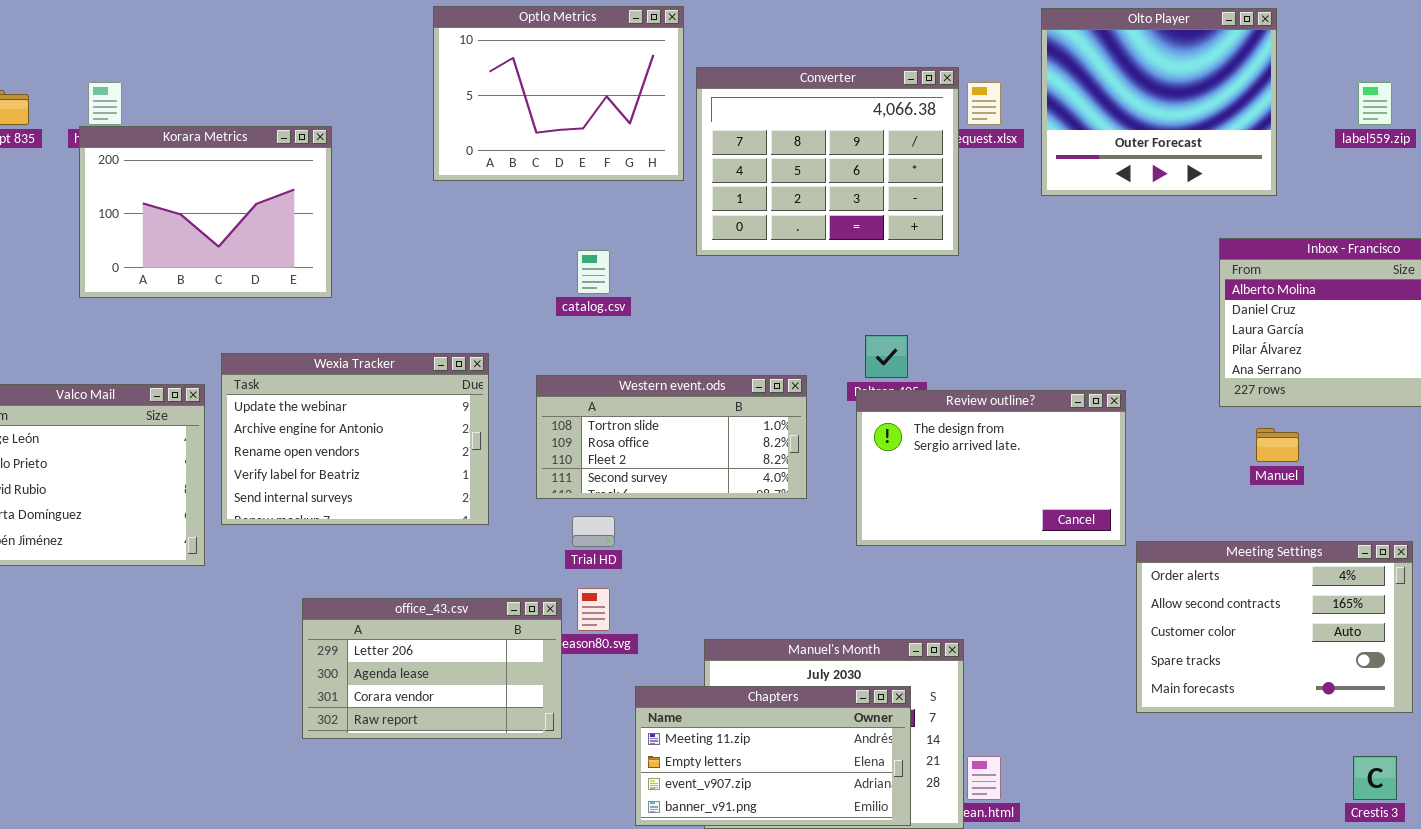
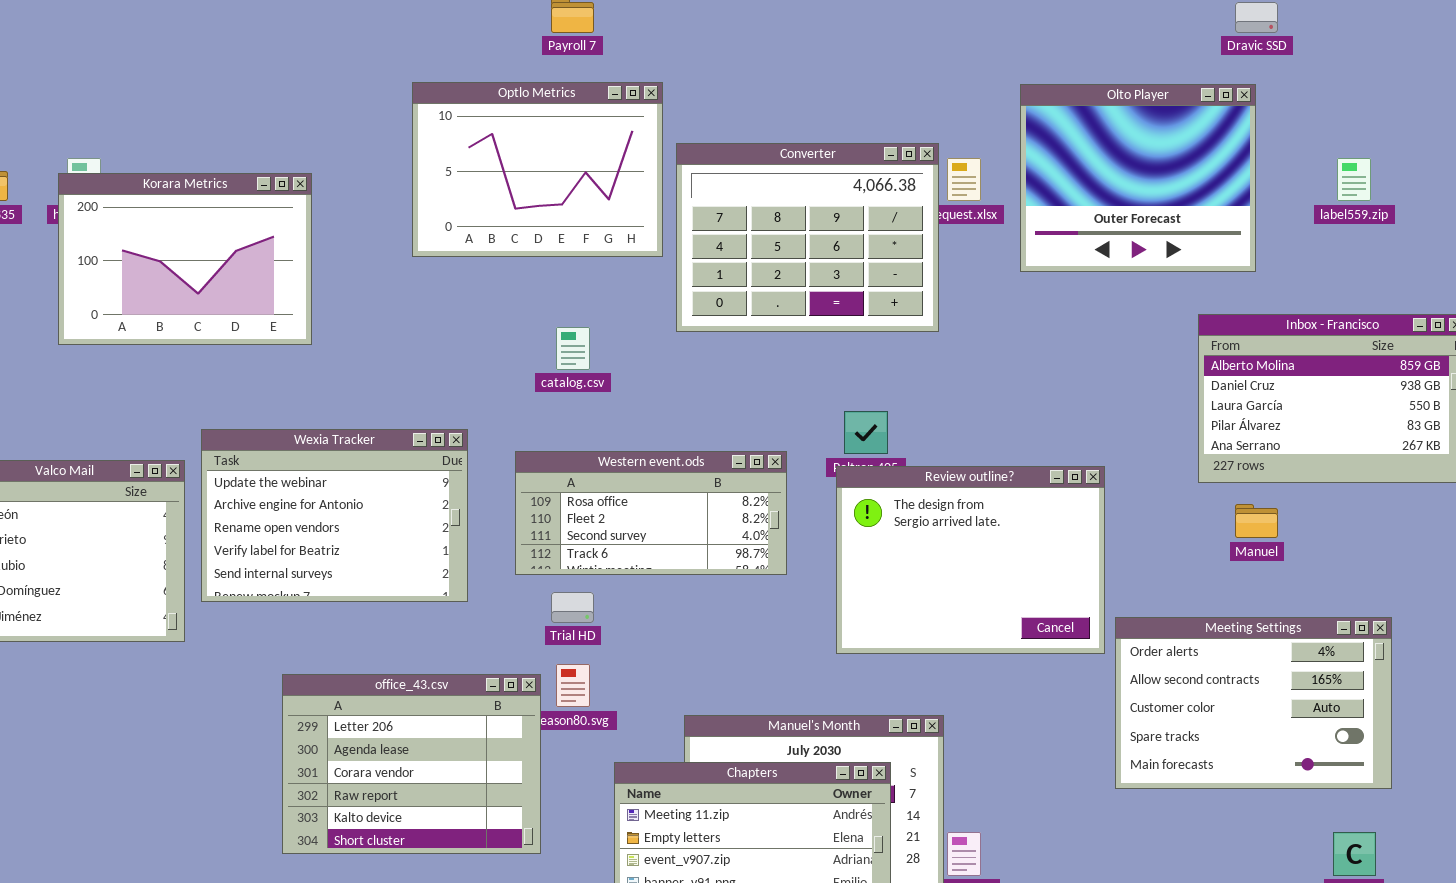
Korara Metrics: [79,126,332,298] -> [58,173,312,345], moved
Western event.ods: [536,375,807,499] -> [515,451,787,575], scrolled down 1 row
Review outline?: [856,390,1126,546] -> [836,466,1105,654], resized
office_43.csv: [302,598,562,739] -> [282,674,541,854], resized

